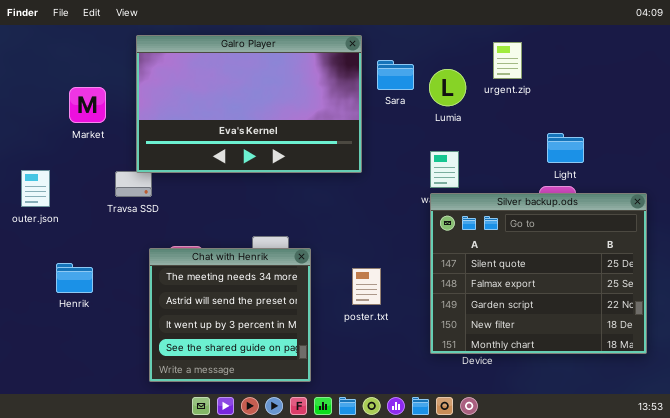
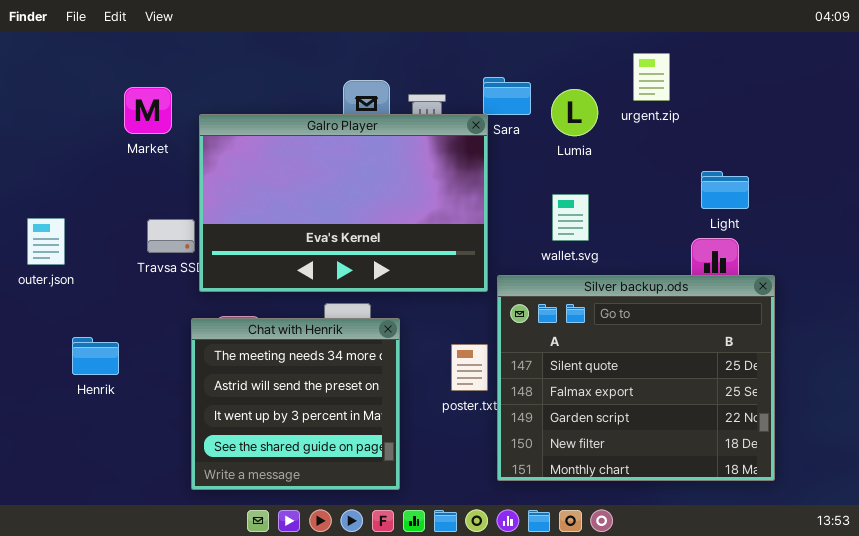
Galro Player: [136,35,362,173] -> [199,114,488,292], moved
Market: [69,87,106,123] -> [124,87,172,134], moved
Silver backup.ods: [430,193,647,354] -> [497,275,775,481], moved

